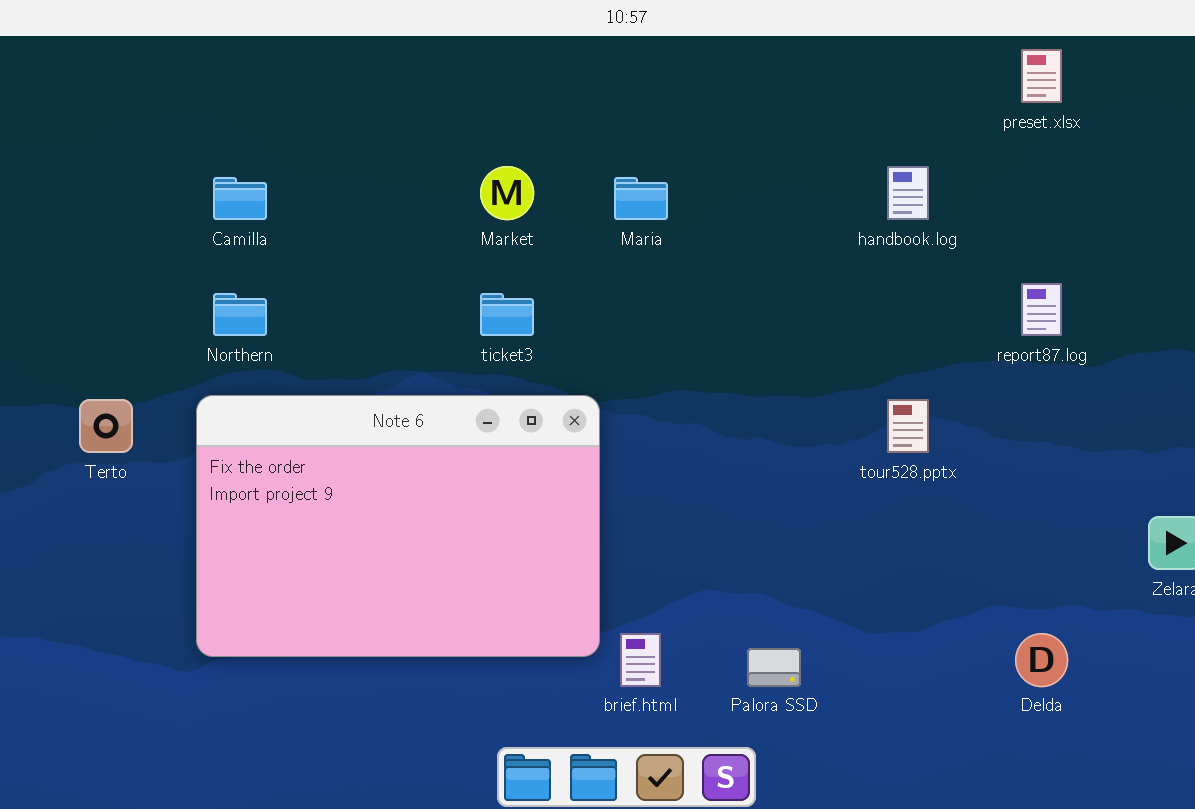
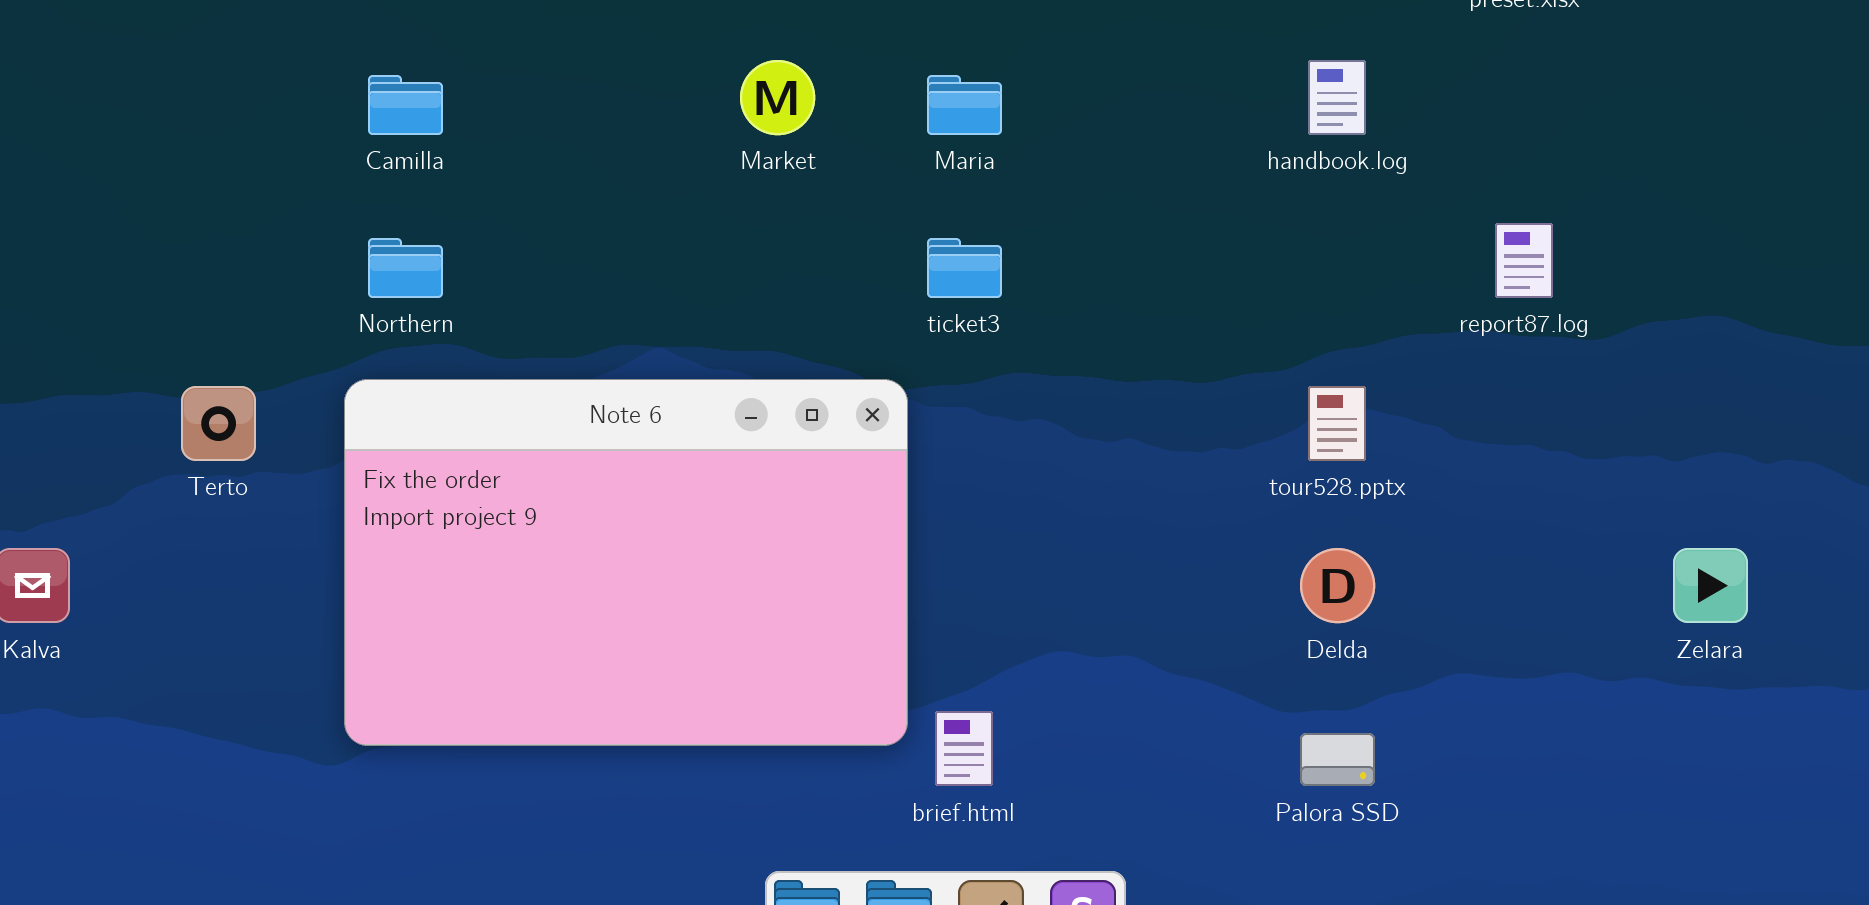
ticket3: [480,293,534,336] -> [927,238,1002,298], moved
Delda: [1015,633,1068,687] -> [1300,548,1375,623], moved
Palora SSD: [747,648,801,687] -> [1300,733,1375,786], moved

